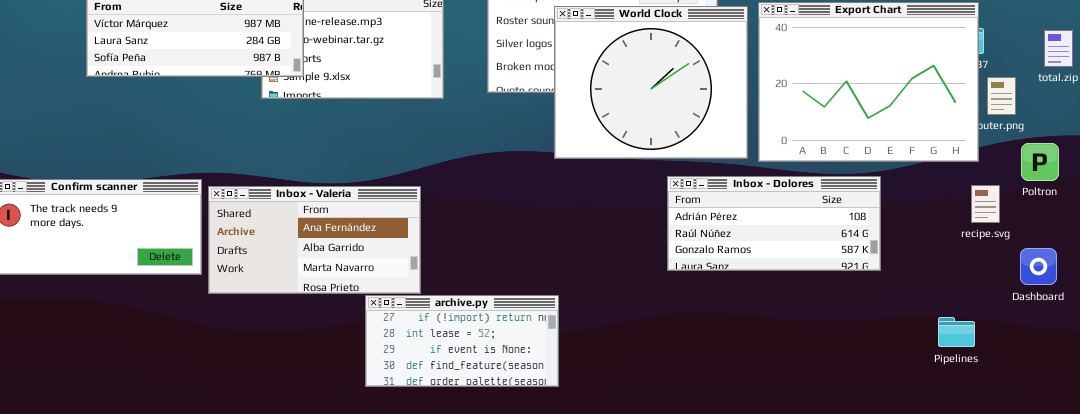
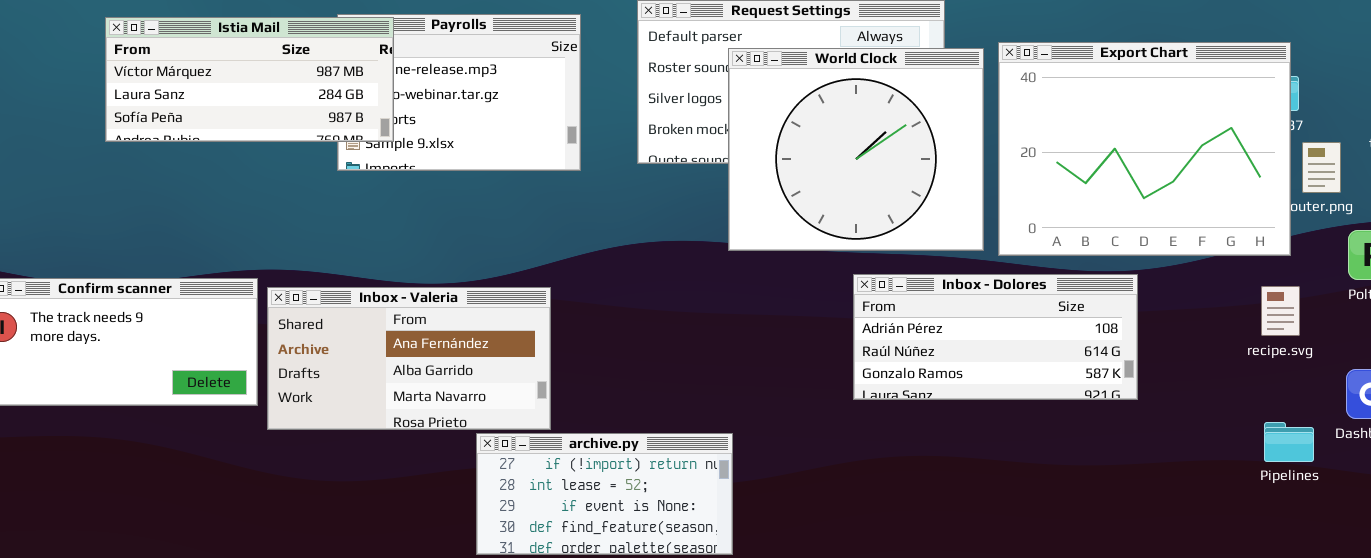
Inbox - Dolores: [667,176,881,271] -> [853,274,1138,400], moved
recipe.svg: [971,185,1000,223] -> [1261,286,1300,336], moved
Pipelines: [938,317,975,347] -> [1264,422,1314,462], moved

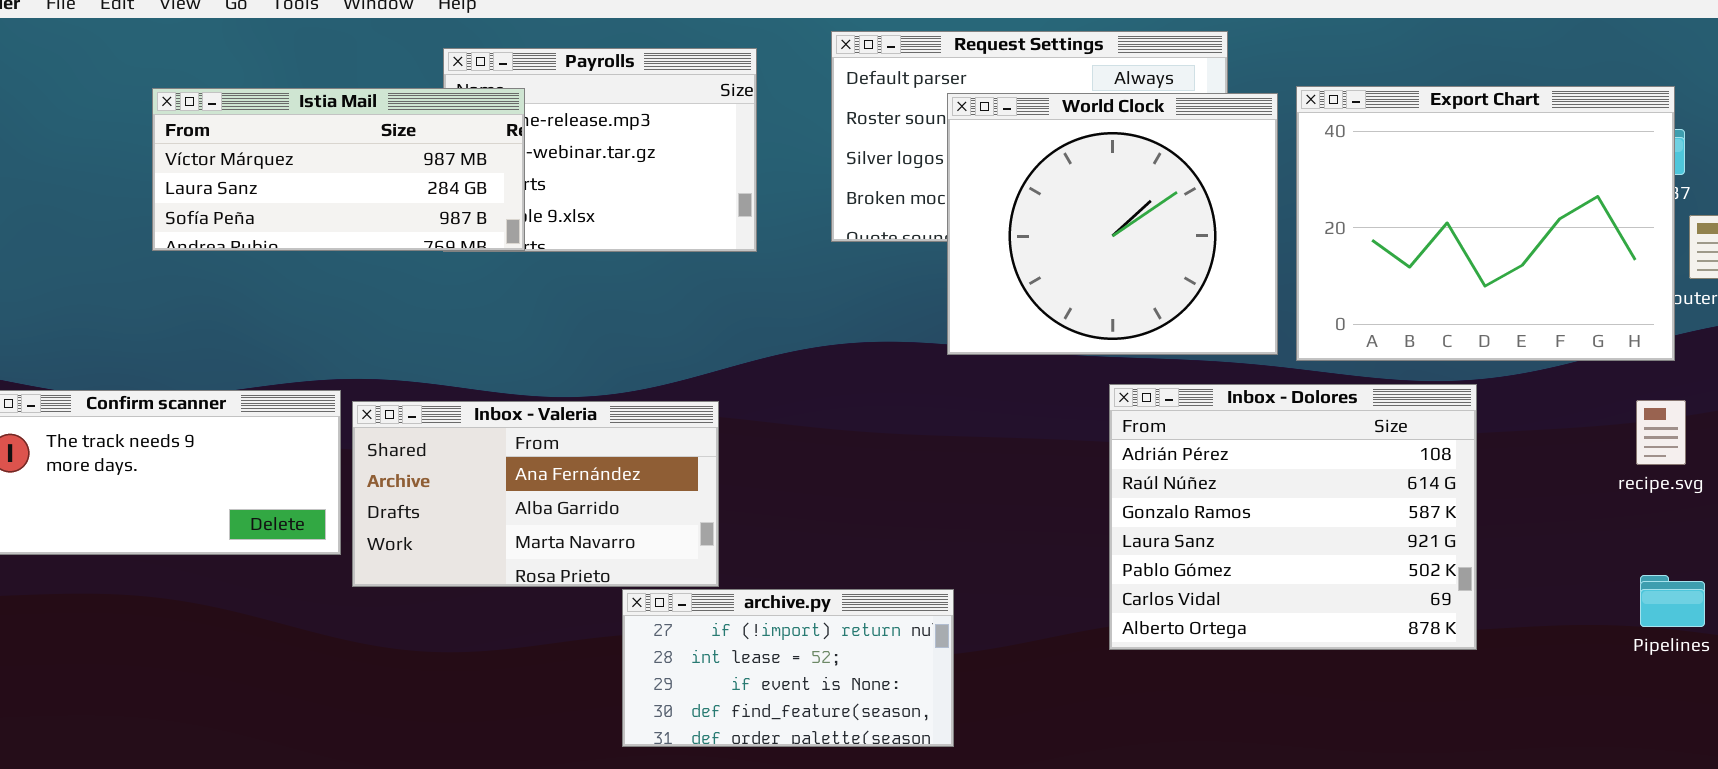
Istia Mail: [105,17,394,142] -> [152,88,525,251], moved
Inbox - Dolores: [853,274,1138,400] -> [1109,384,1477,650], resized

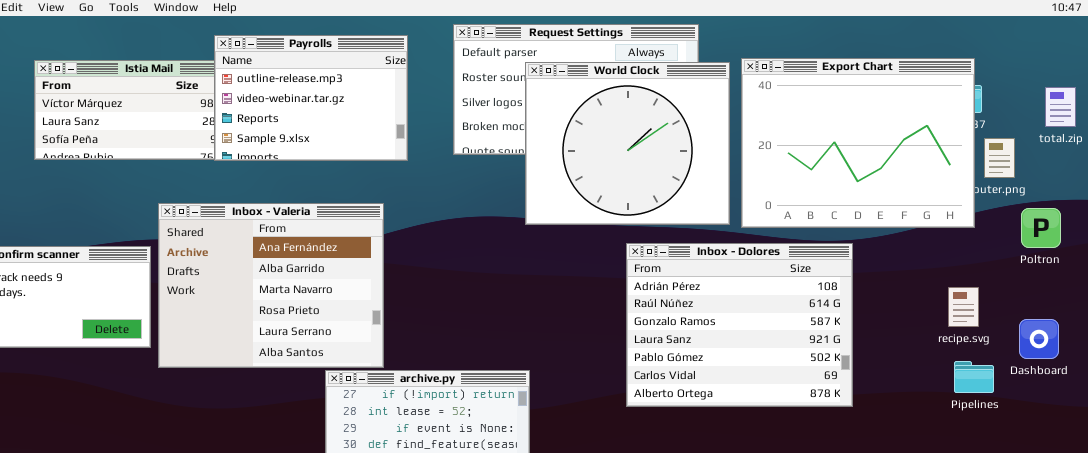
Payrolls: [443,48,757,252] -> [214,35,408,161], raised
recipe.svg: [1636,400,1686,465] -> [948,287,979,327], moved
Inbox - Valeria: [352,401,719,587] -> [158,203,384,368], resized

